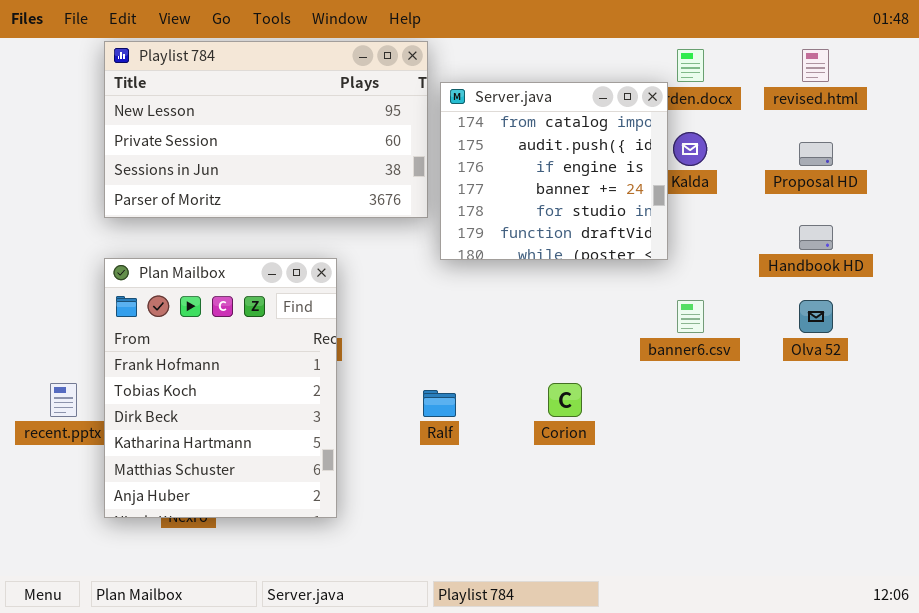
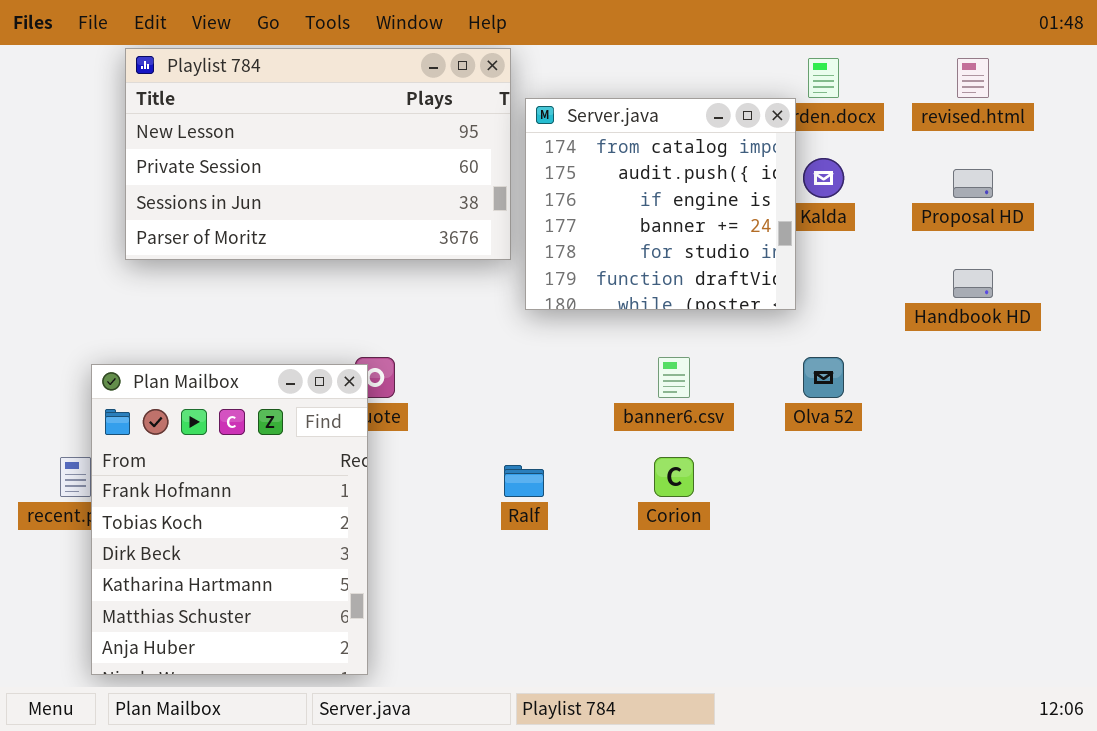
Plan Mailbox: [104,258,337,518] -> [91,364,368,675], moved
banner6.csv: [677,300,704,333] -> [658,357,690,398], moved
Olva 52: [799,300,833,333] -> [803,357,844,398], moved

